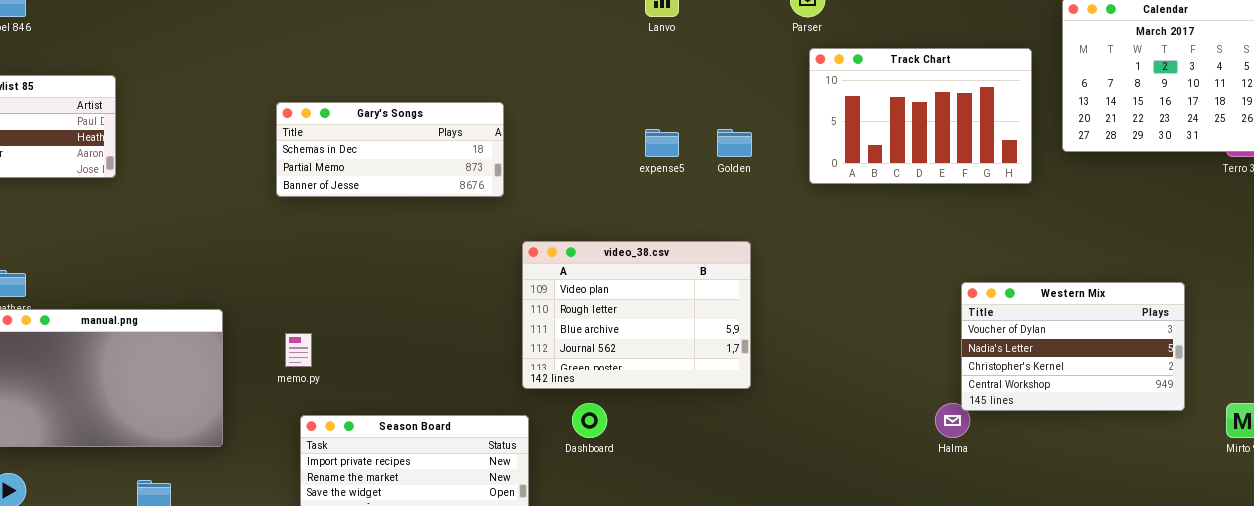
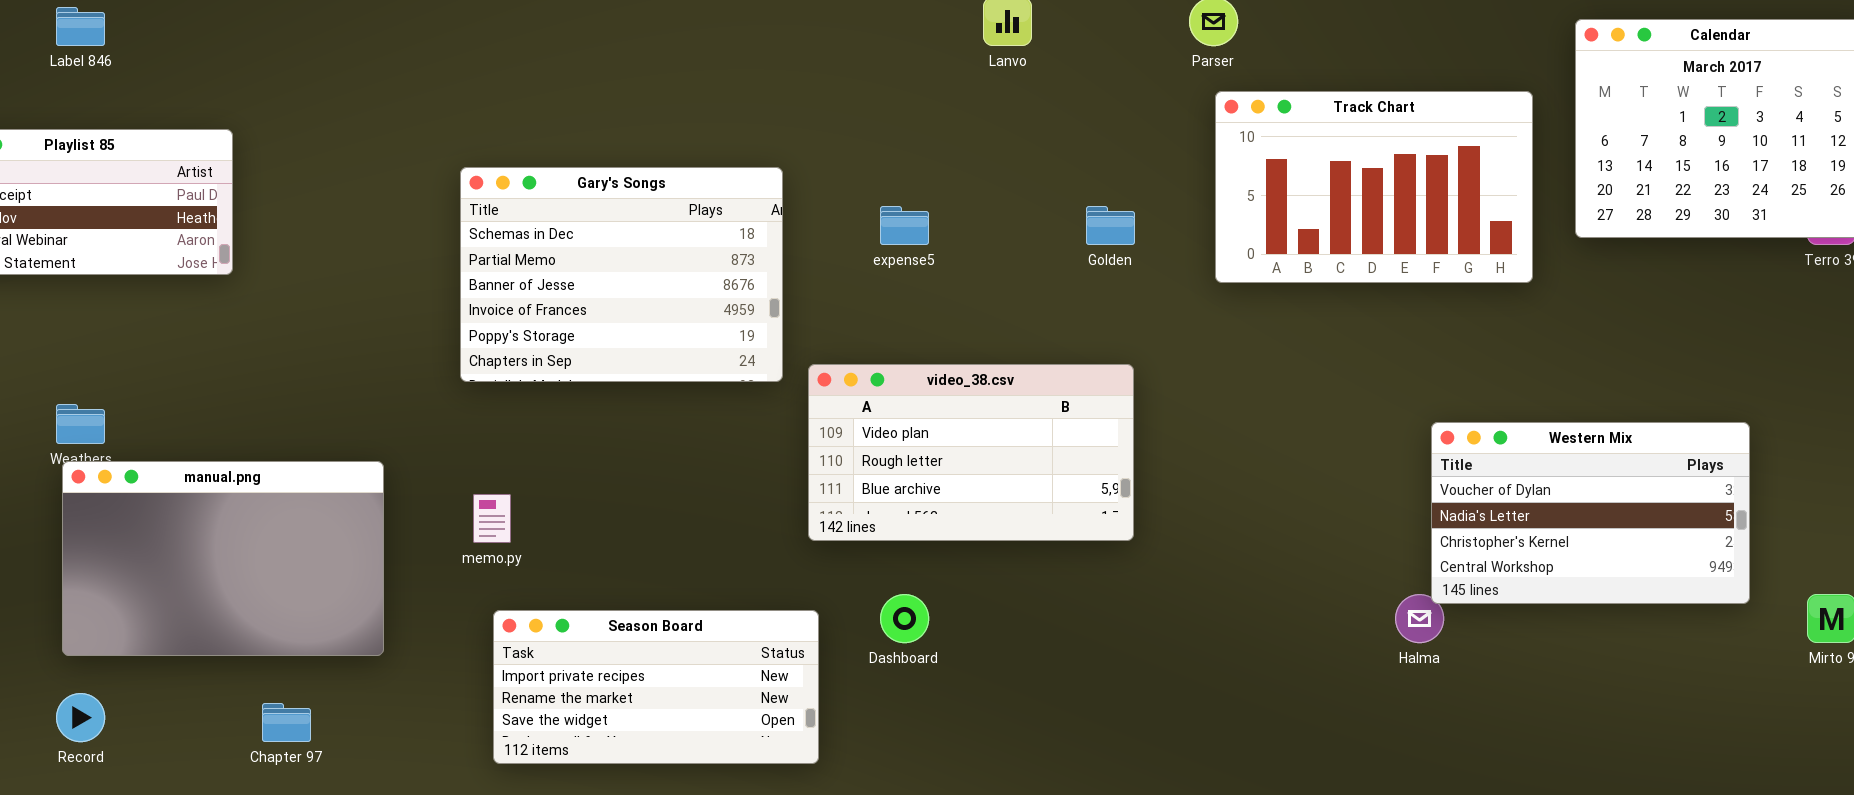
Gary's Songs: [276,102,504,197] -> [460,167,783,382], resized
expense5: [645,129,679,157] -> [880,206,929,245], moved
video_38.csv: [522,241,751,389] -> [808,364,1134,541], resized

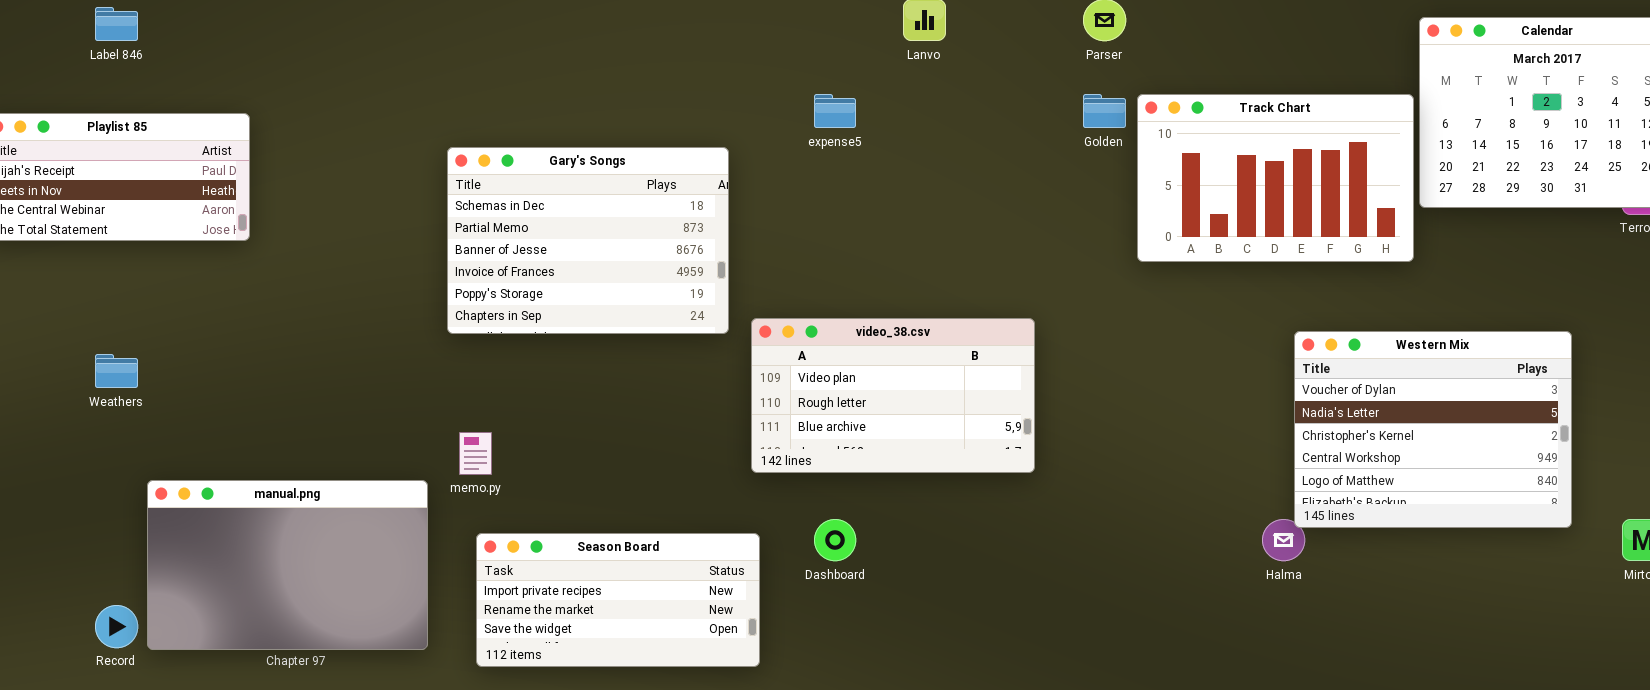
Track Chart: [1215,91,1533,283] -> [1137,94,1414,262], moved
expense5: [880,206,929,245] -> [814,94,856,128], moved
Golden: [1086,206,1135,245] -> [1083,94,1126,128], moved
Western Mix: [1431,422,1750,604] -> [1294,331,1572,528], resized
manual.png: [62,461,384,656] -> [147,480,428,650], moved

